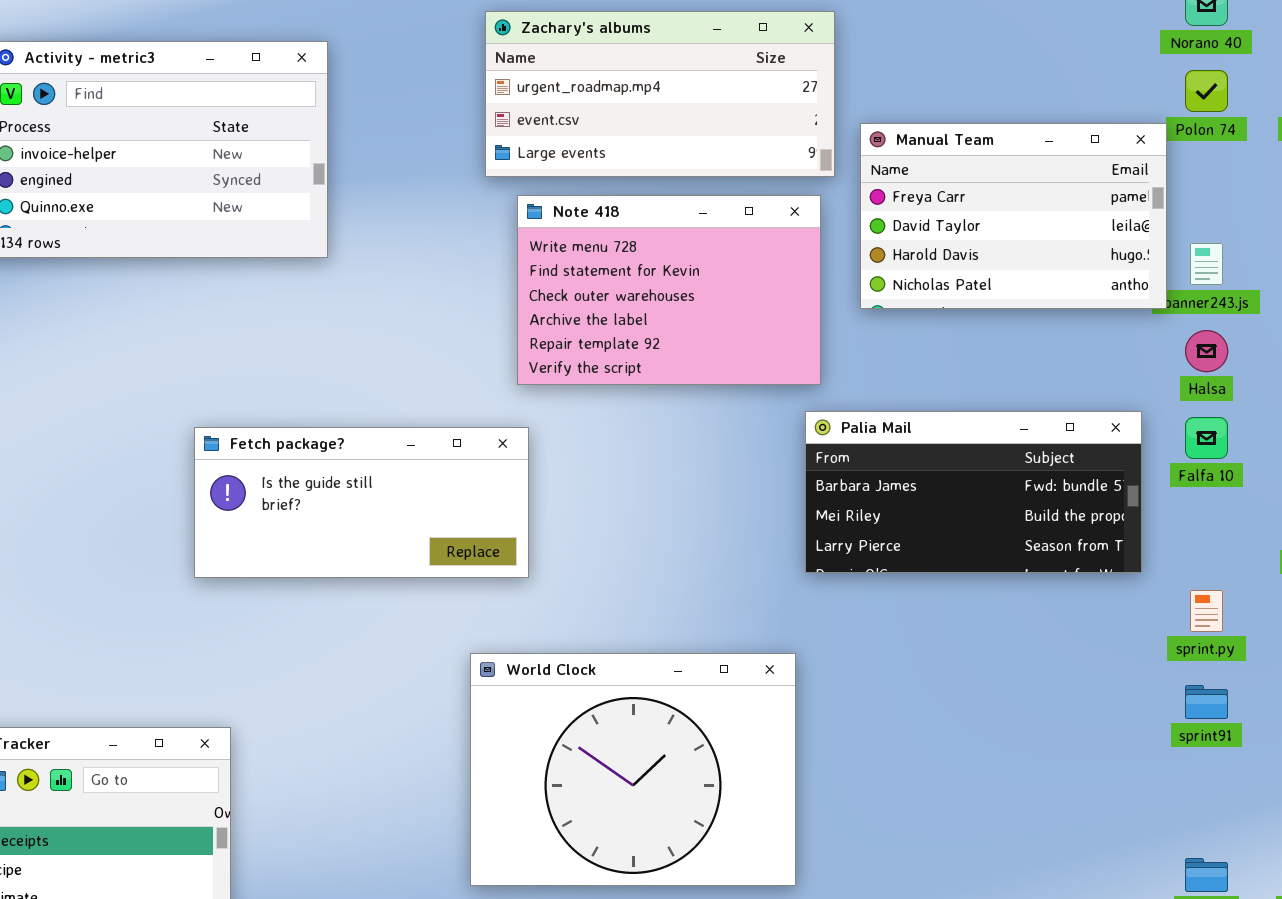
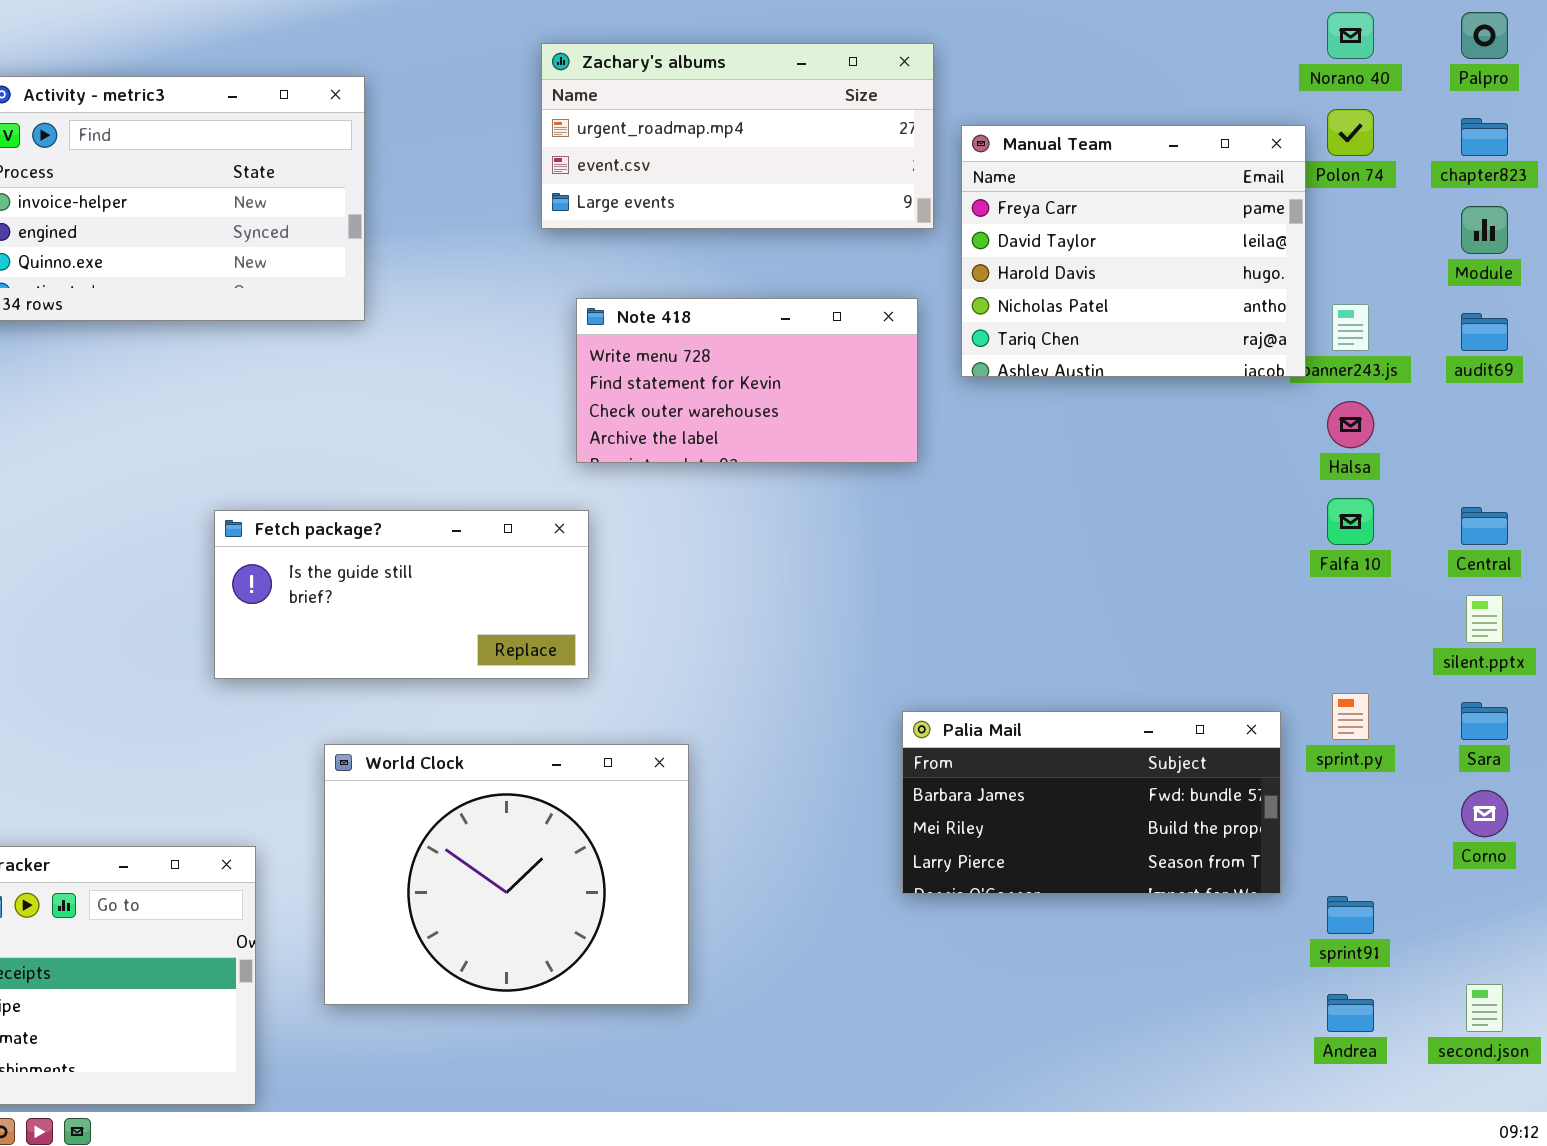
Manual Team: [860,123,1167,309] -> [961,125,1306,377], resized
Note 418: [517,195,821,385] -> [576,298,918,463], resized
Palia Mail: [805,411,1142,573] -> [902,711,1281,894], moved
World Clock: [470,653,796,886] -> [324,744,689,1005], moved
sprint91: [1185,685,1228,719] -> [1327,896,1374,934], moved

